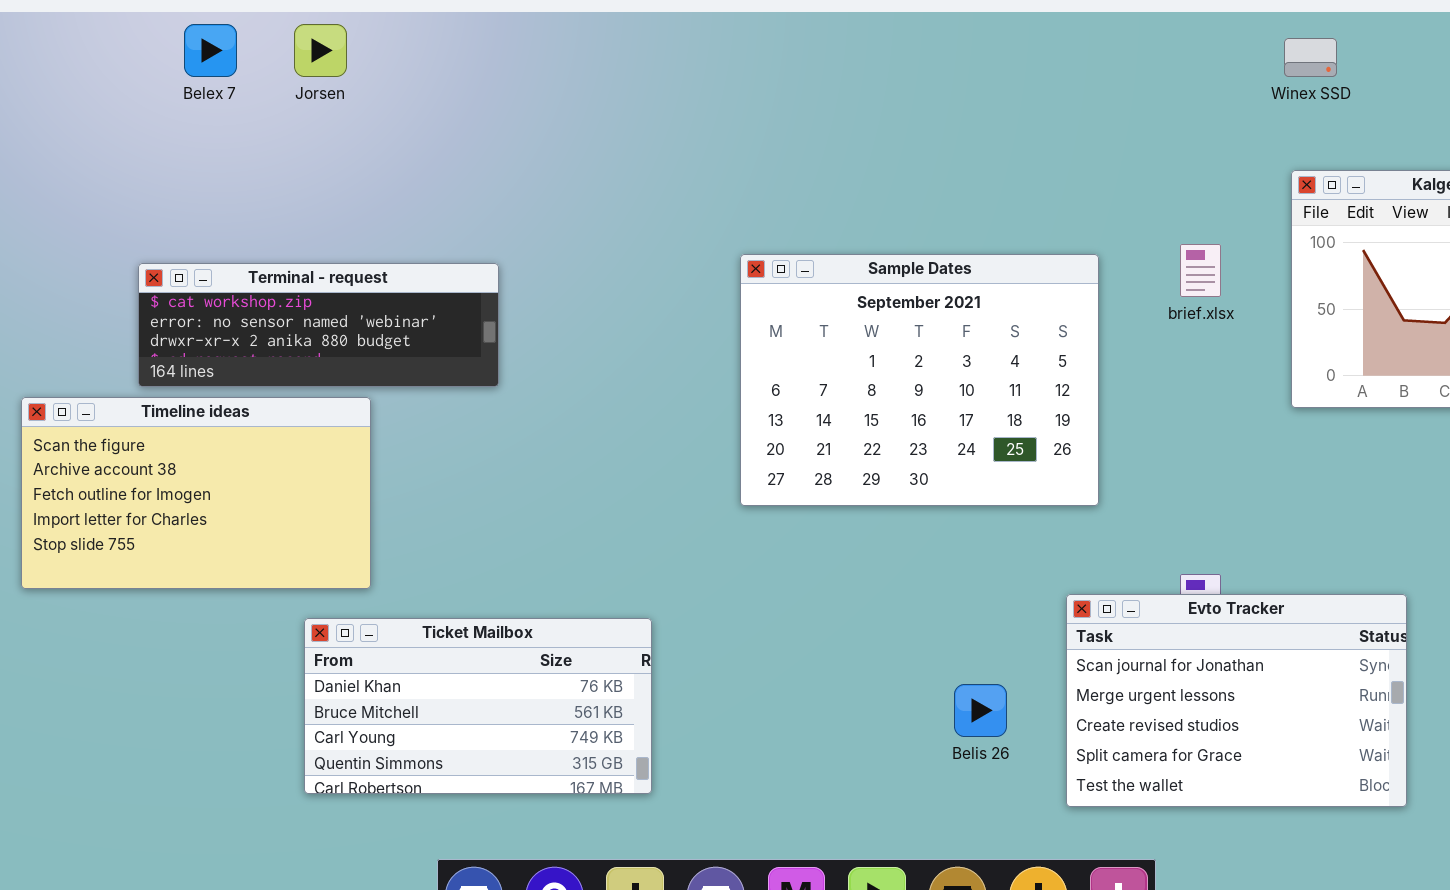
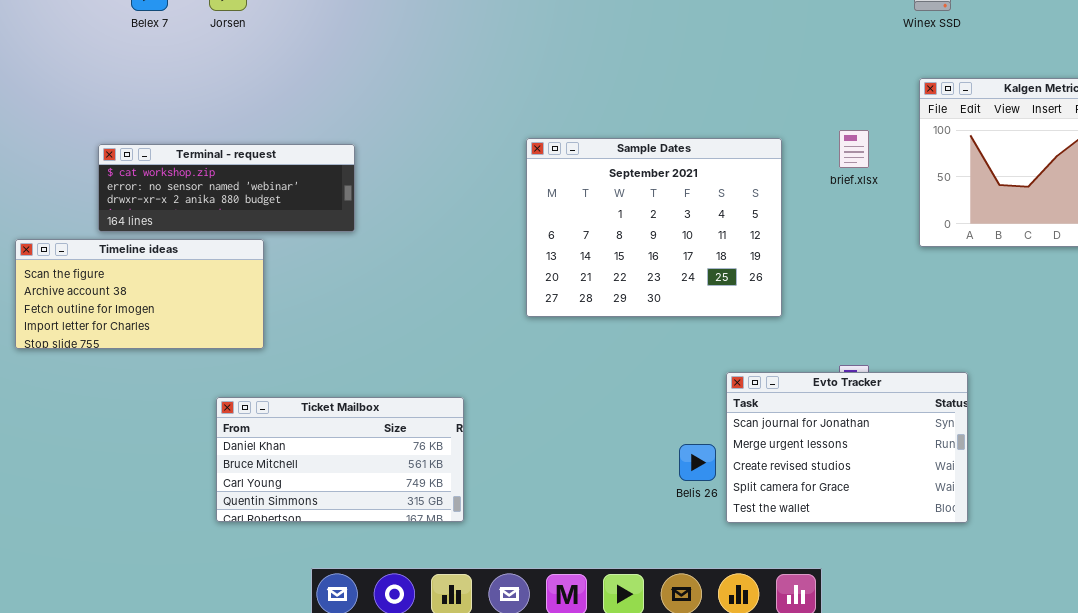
Timeline ideas: [21,397,371,589] -> [15,239,264,349], resized
Evto Tracker: [1066,594,1407,807] -> [726,372,968,523], moved

